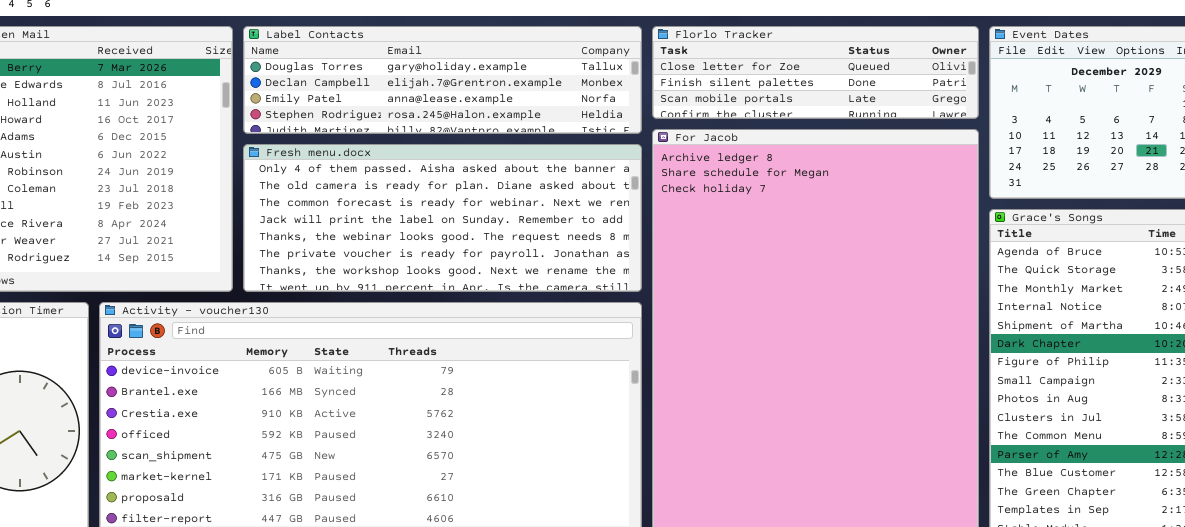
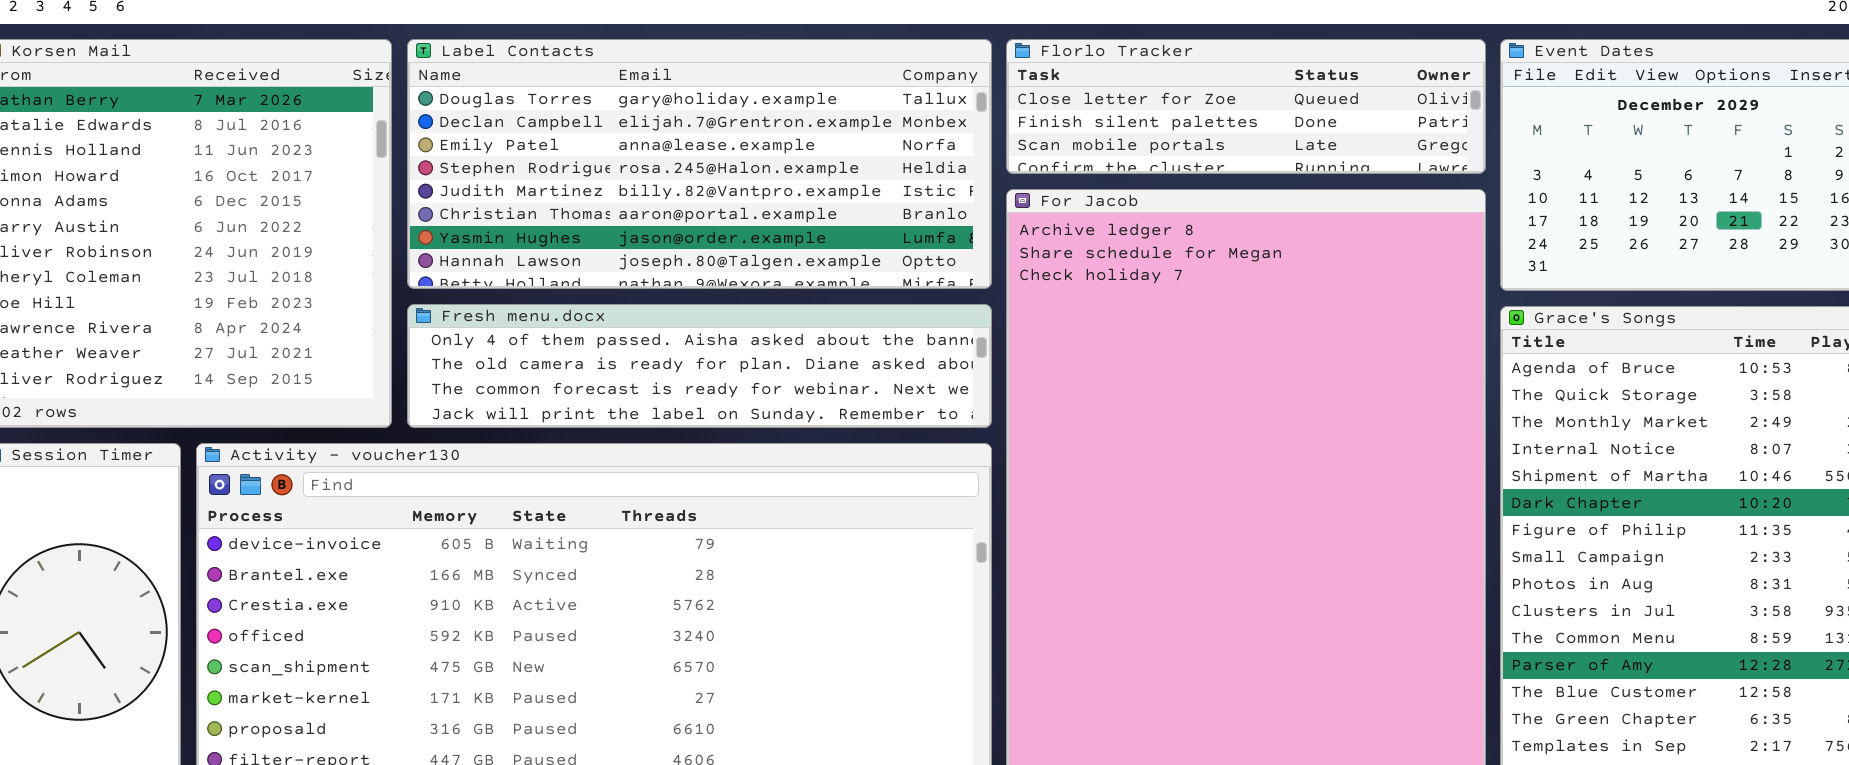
Label Contacts: [243,26,642,134] -> [407,39,992,289], resized
Fresh menu.docx: [243,144,642,292] -> [407,304,992,428], resized

